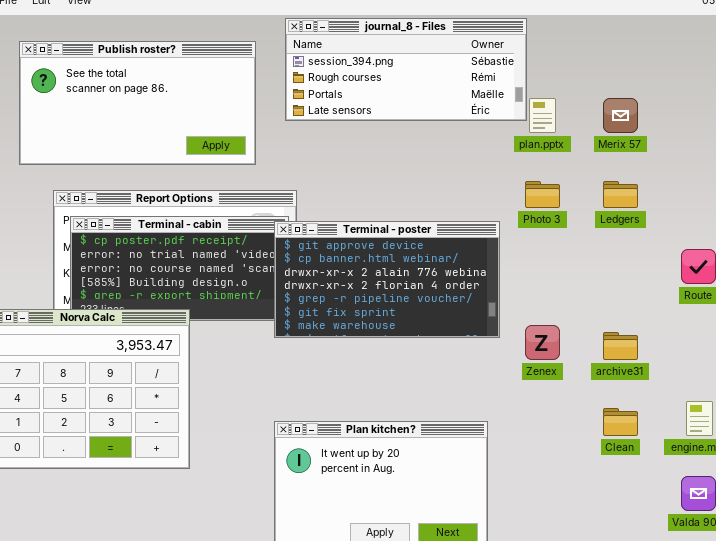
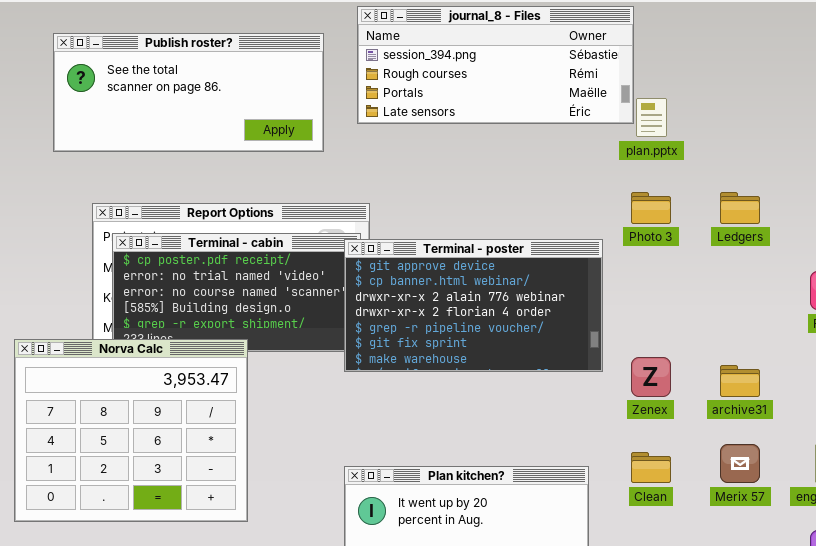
Publish roster?: [19,41,256,165] -> [53,33,324,152], resized
Merix 57: [603,98,638,133] -> [720,444,760,483], moved
Clean: [603,408,638,436] -> [631,452,671,483], moved

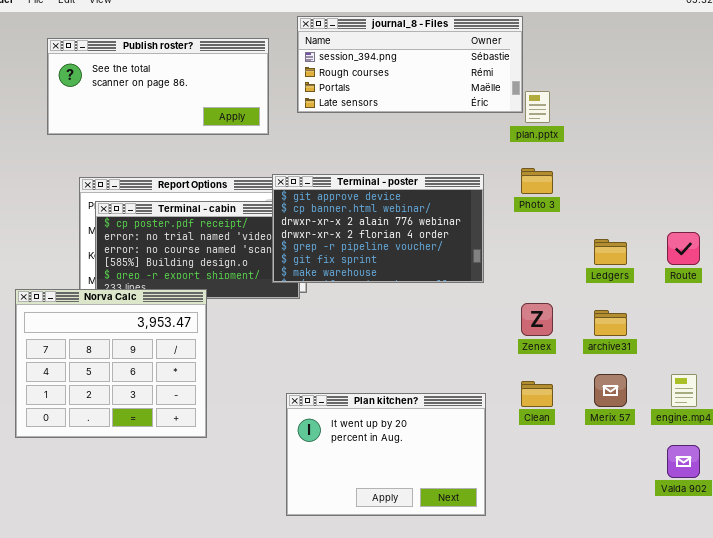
Ledgers: [720,192,760,224] -> [594,239,627,265], moved
Terminal - poster: [344,239,603,372] -> [272,174,484,283], moved

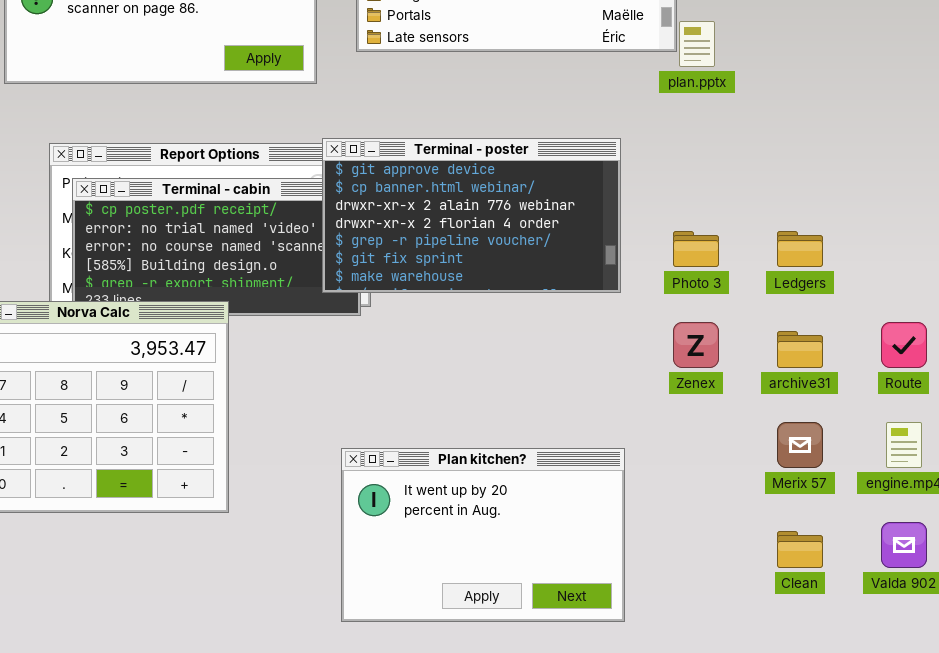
Photo 3: [521,168,553,194] -> [673,231,719,267], moved
Route: [667,232,700,265] -> [881,322,927,368], moved
Clean: [521,381,553,407] -> [777,531,823,568], moved

